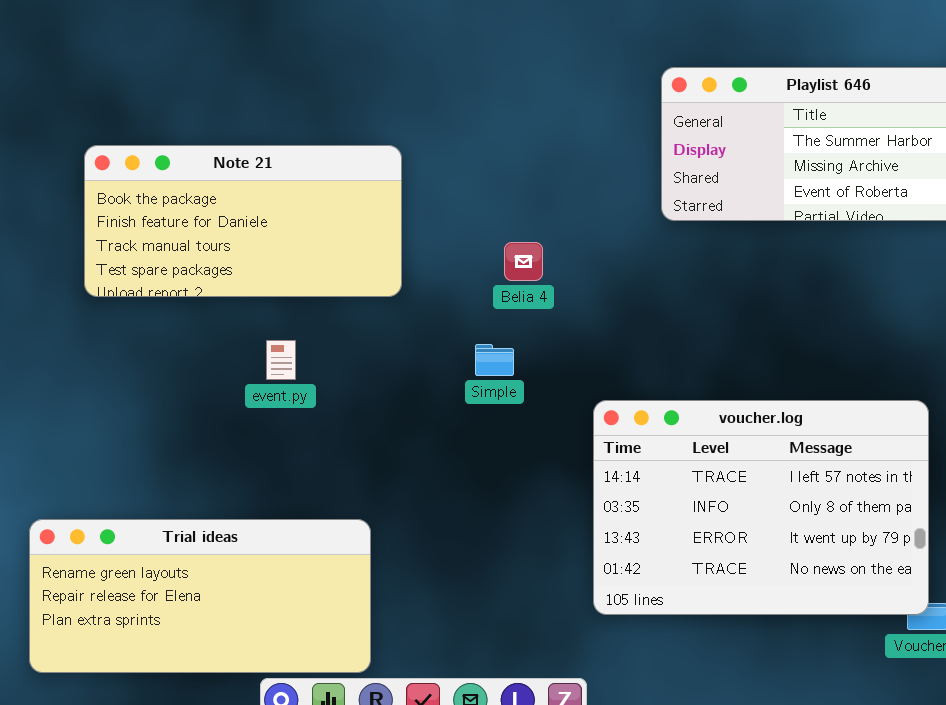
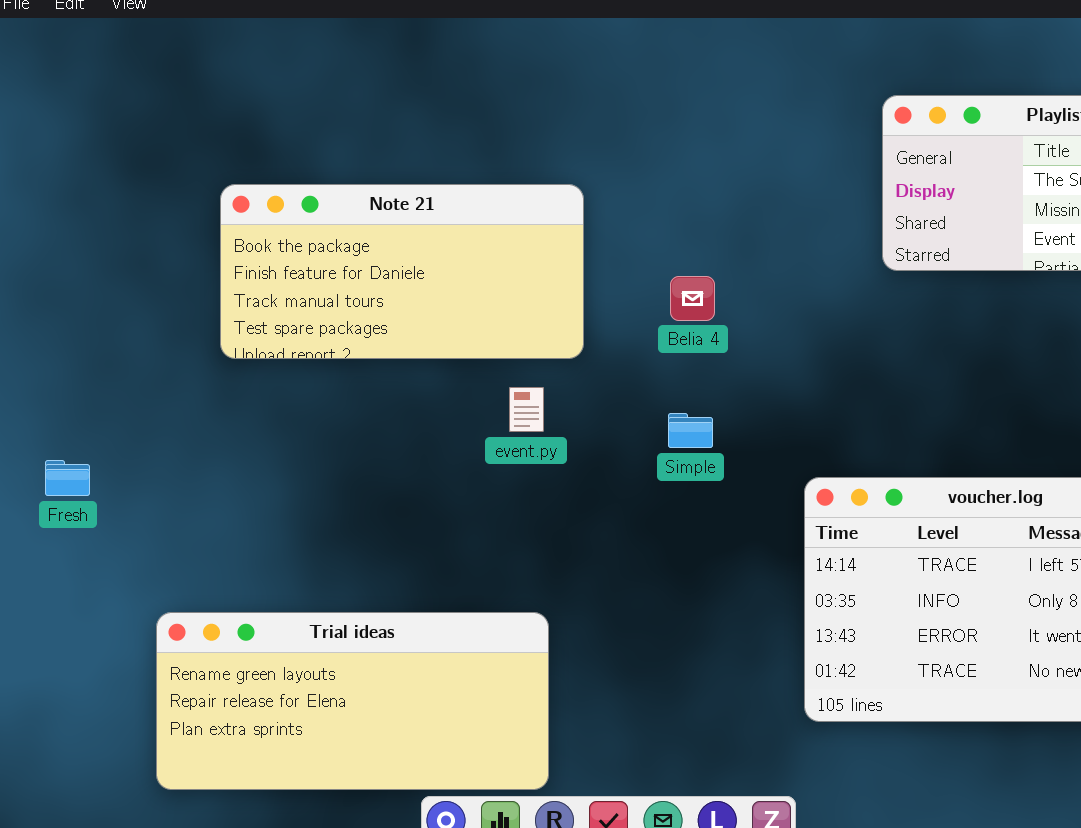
Belia 4: [504,242,543,281] -> [670,276,715,321], moved
event.py: [266,340,296,380] -> [509,387,544,432], moved

